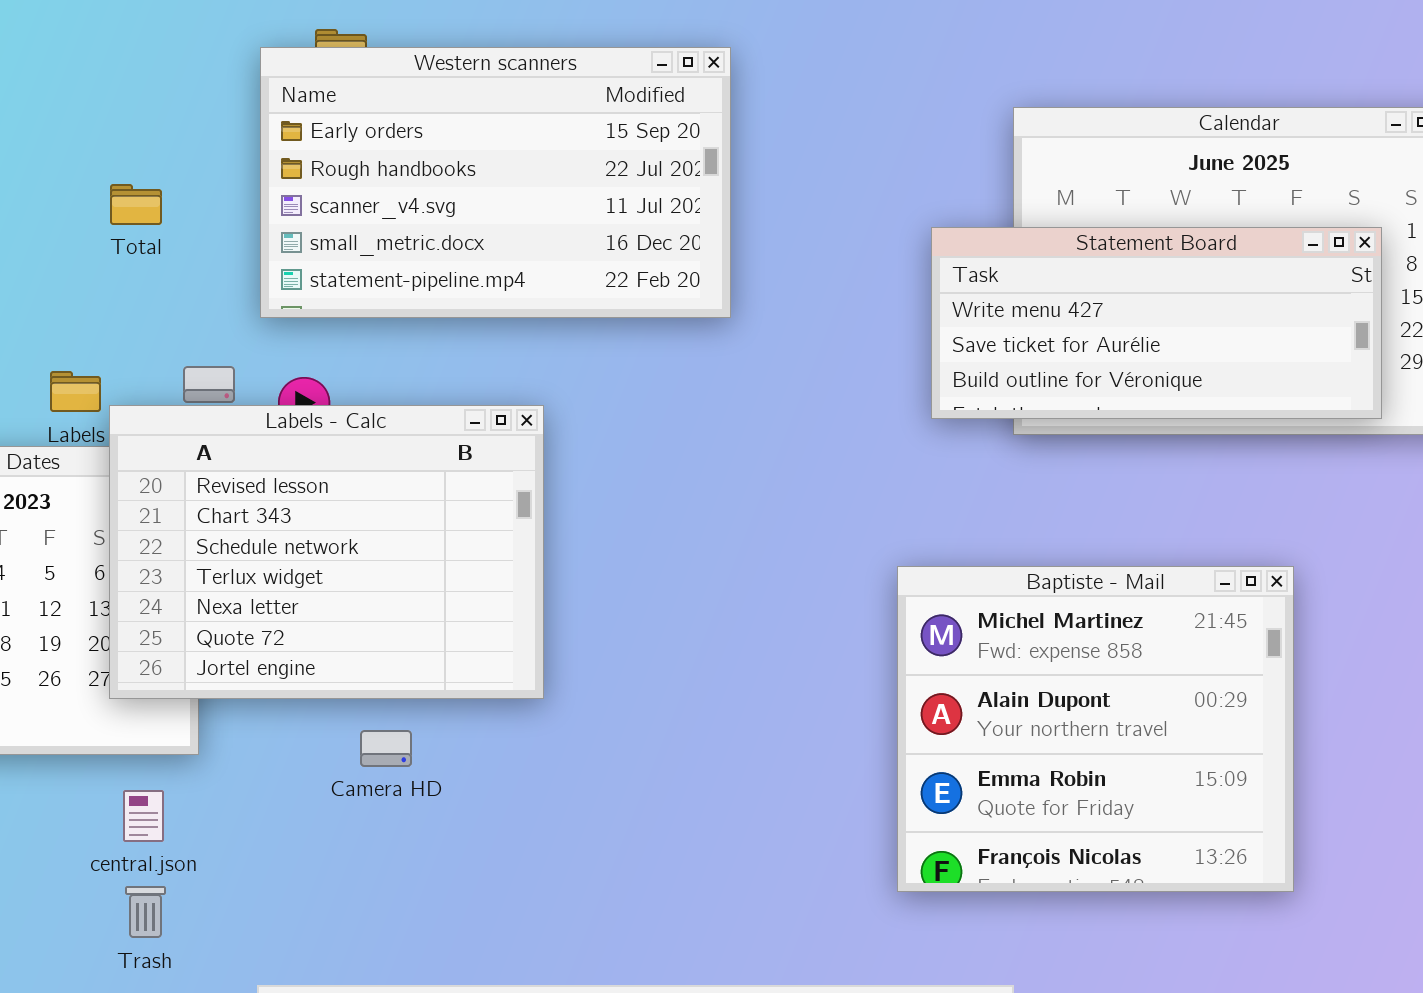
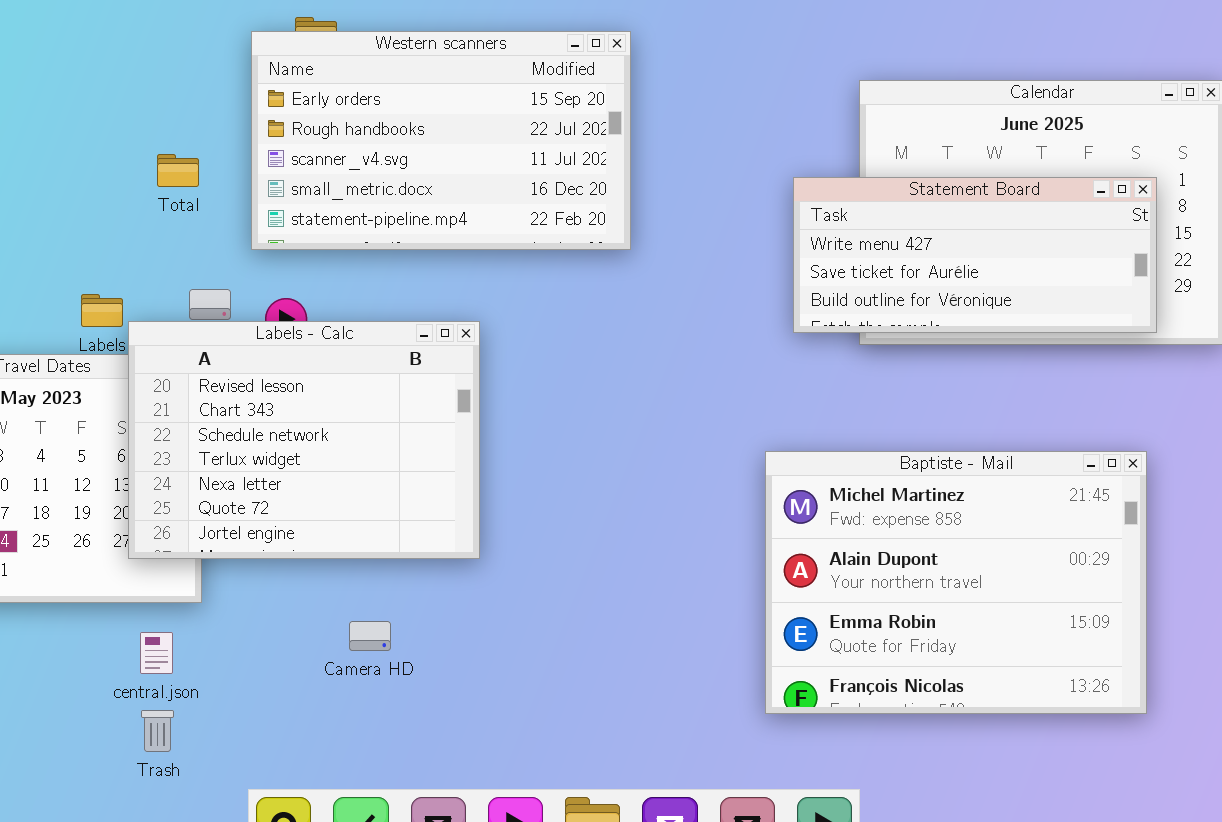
Total: [110,184,162,225] -> [157,154,199,187], moved
Baptiste - Mail: [897,566,1294,892] -> [765,451,1147,714], resized
Camera HD: [360,730,412,767] -> [349,621,391,651], moved

